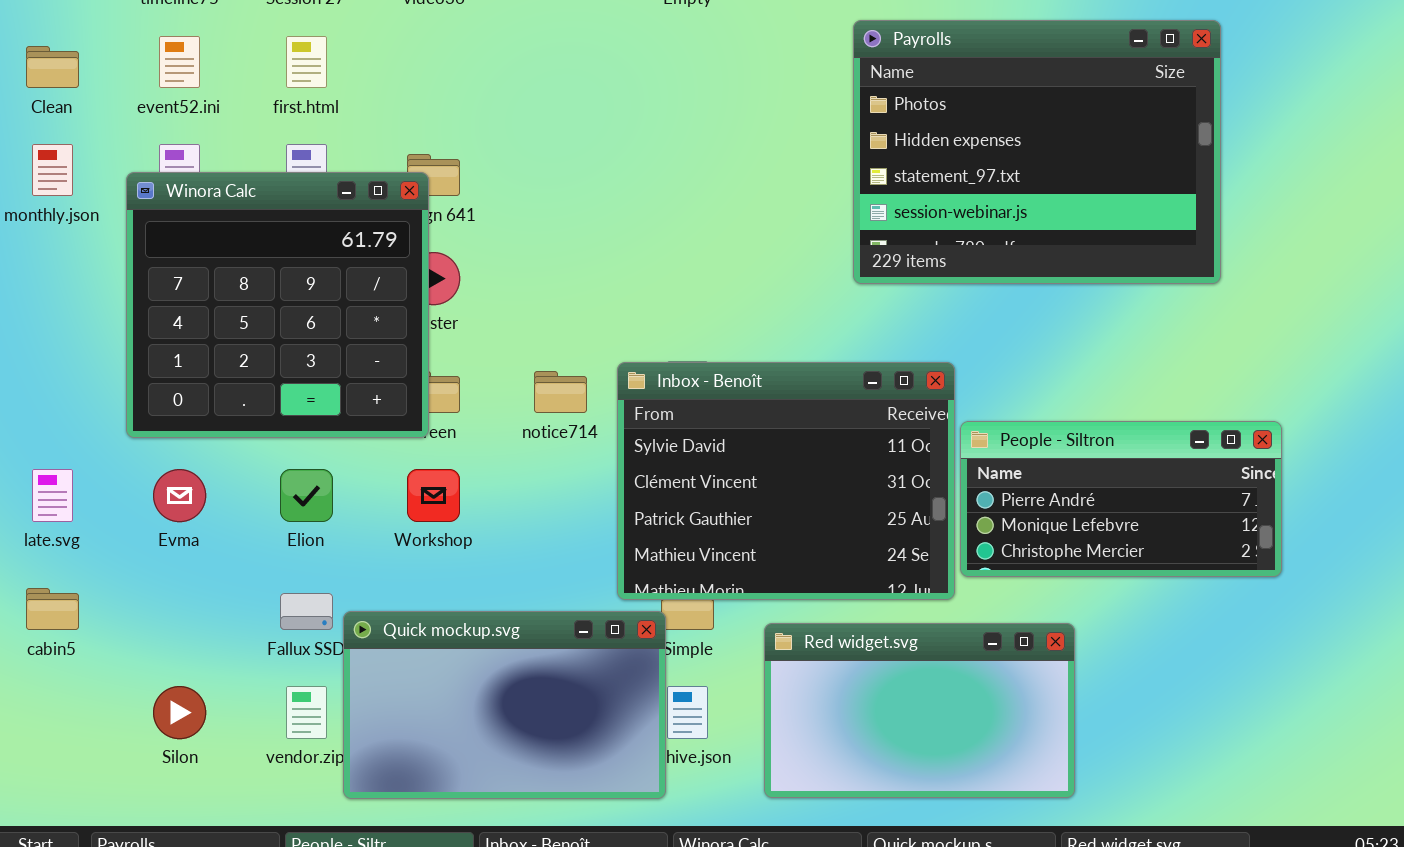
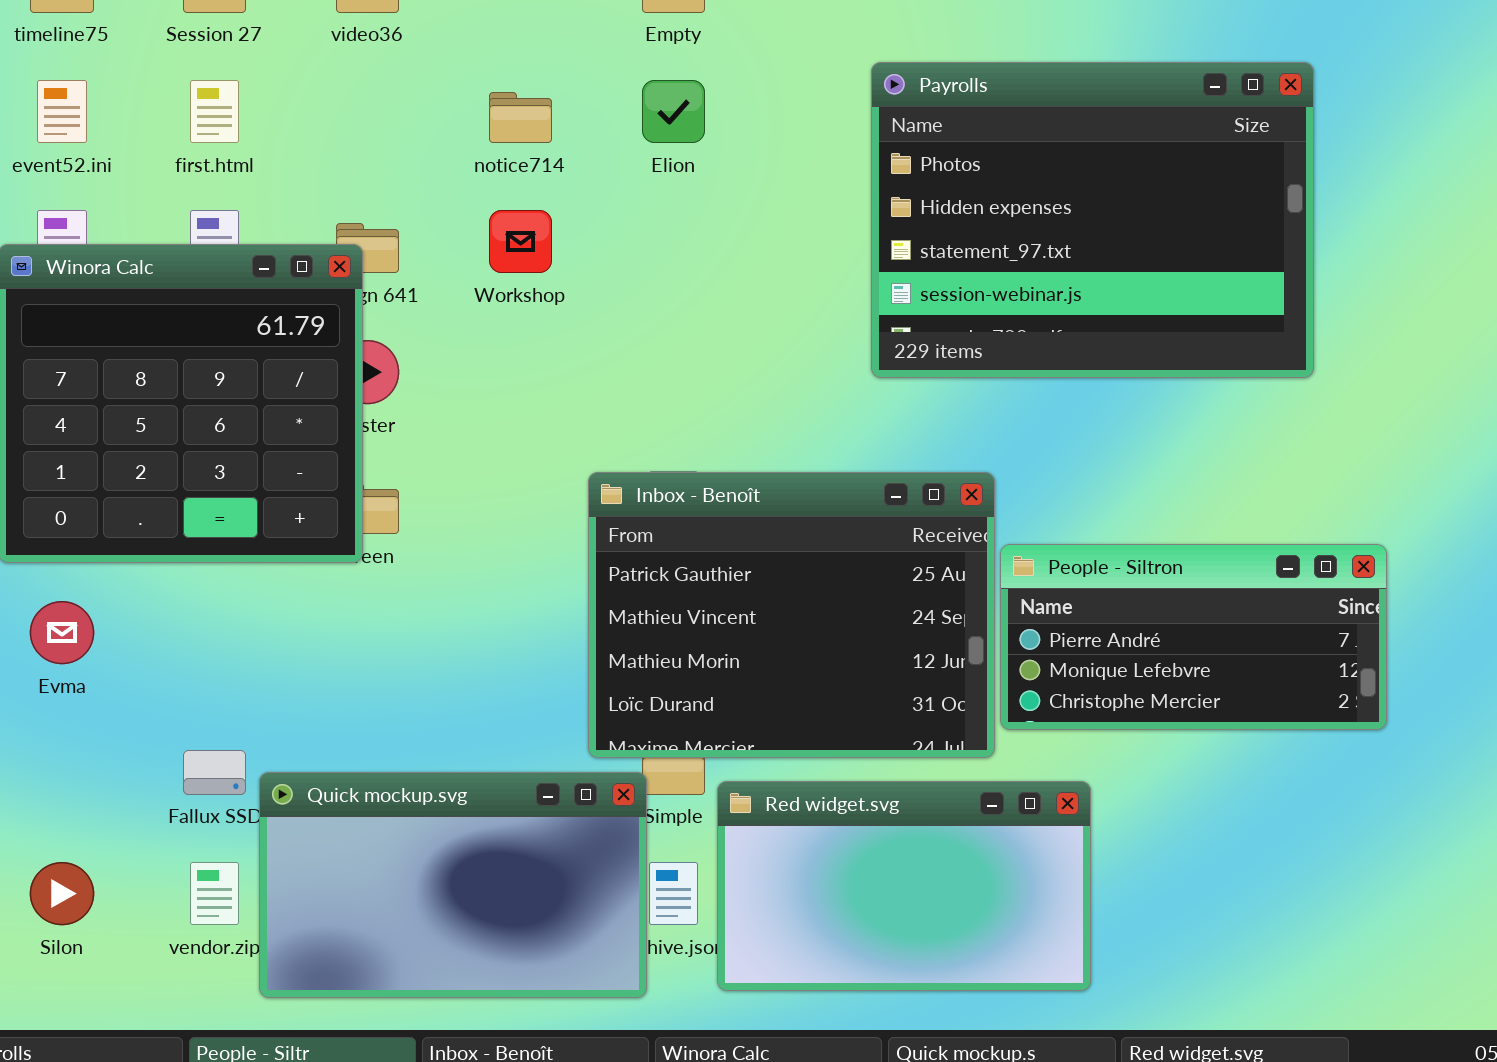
Inbox - Benoît: [617,362,955,600] -> [588,472,995,758], scrolled down 2 rows
notice714: [534,371,587,413] -> [489,92,552,143], moved
Elion: [280,469,333,522] -> [642,80,705,143], moved
Workshop: [407,469,460,522] -> [489,210,552,273], moved
Red widget.svg: [764,623,1075,798] -> [717,781,1091,991], moved

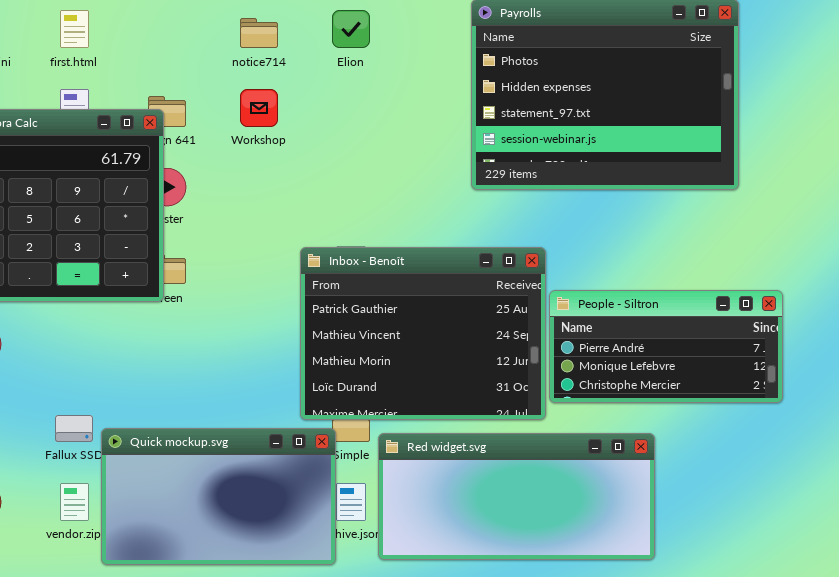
Red widget.svg: [717,781,1091,991] -> [378,433,655,560], resized

